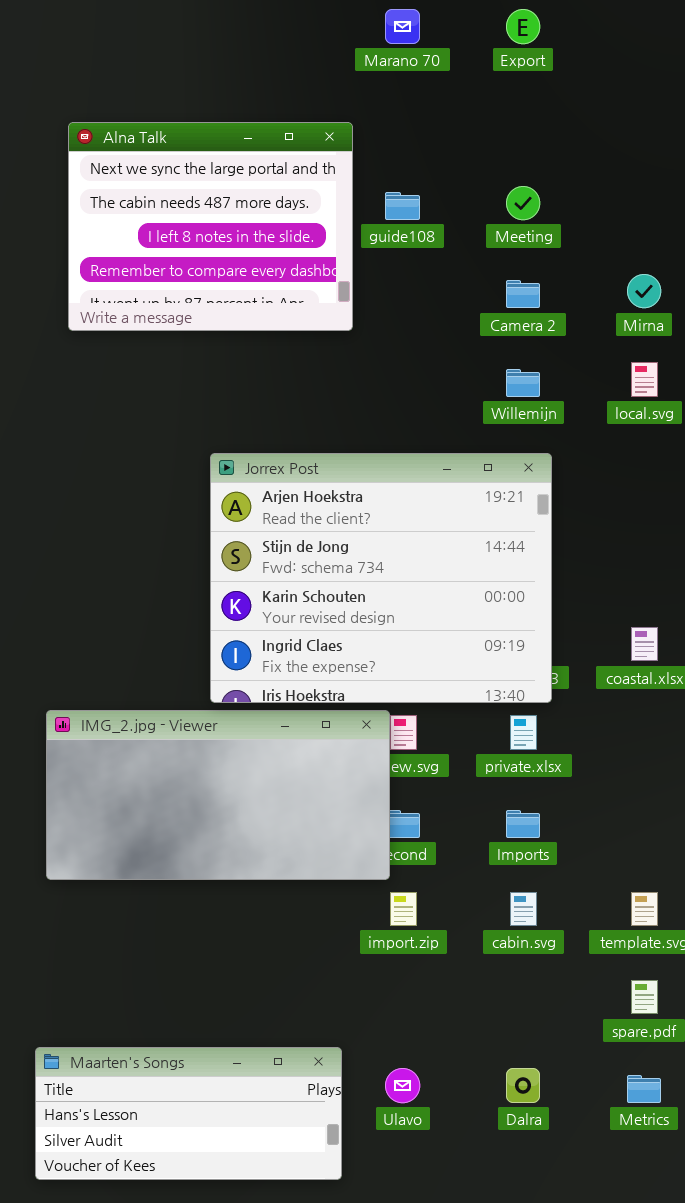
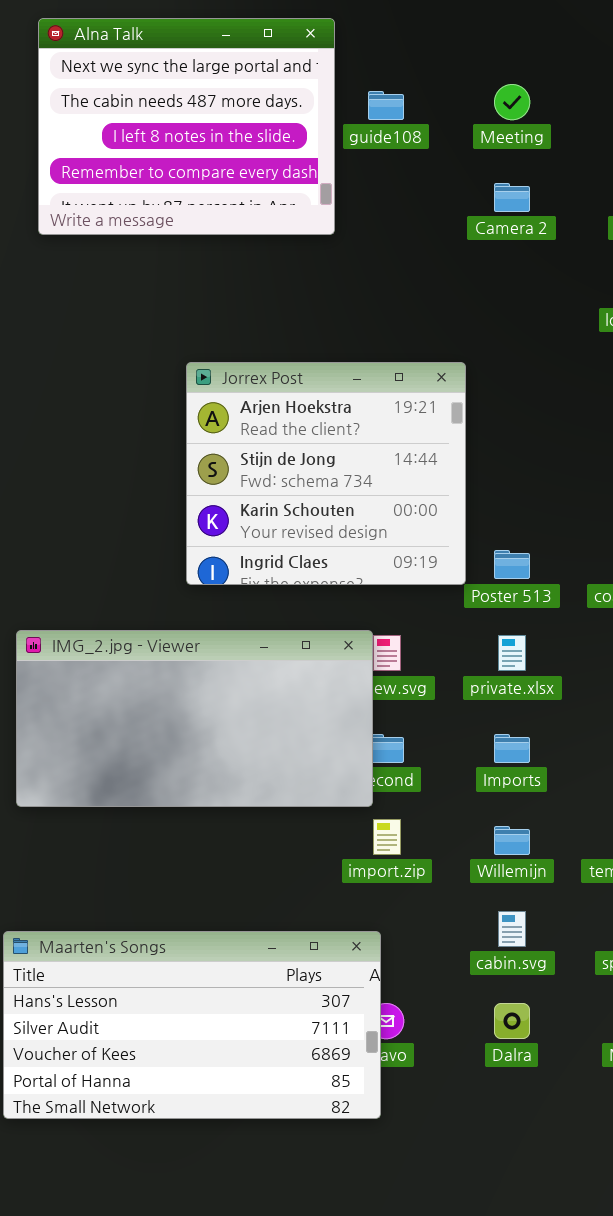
Willemijn: [506,369,540,397] -> [494,826,530,855], moved
Jorrex Post: [210,453,552,703] -> [186,362,466,585], resized
cabin.svg: [510,892,537,926] -> [498,911,526,947], moved
Maarten's Songs: [35,1047,342,1180] -> [3,931,381,1119], resized

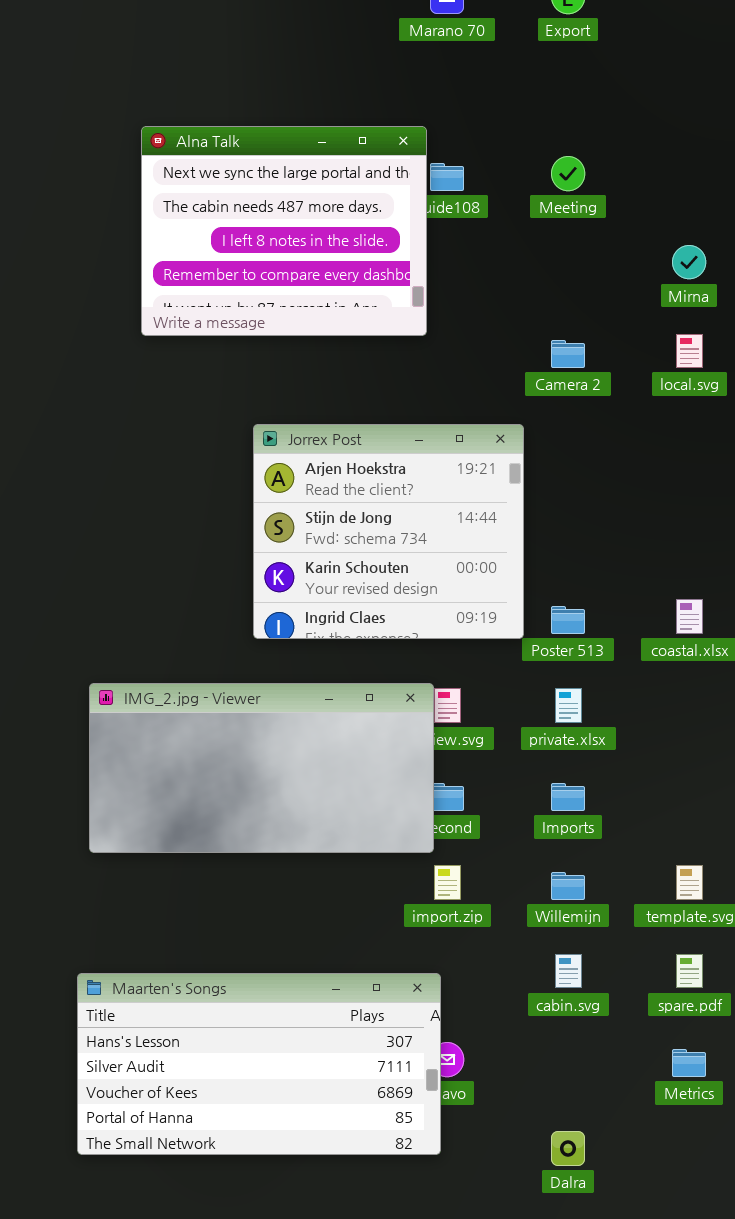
Alna Talk: [38,18,335,235] -> [141,126,427,336], moved
Camera 2: [494,183,530,212] -> [551,340,585,368], moved
Dalra: [494,1003,530,1039] -> [551,1131,585,1166], moved

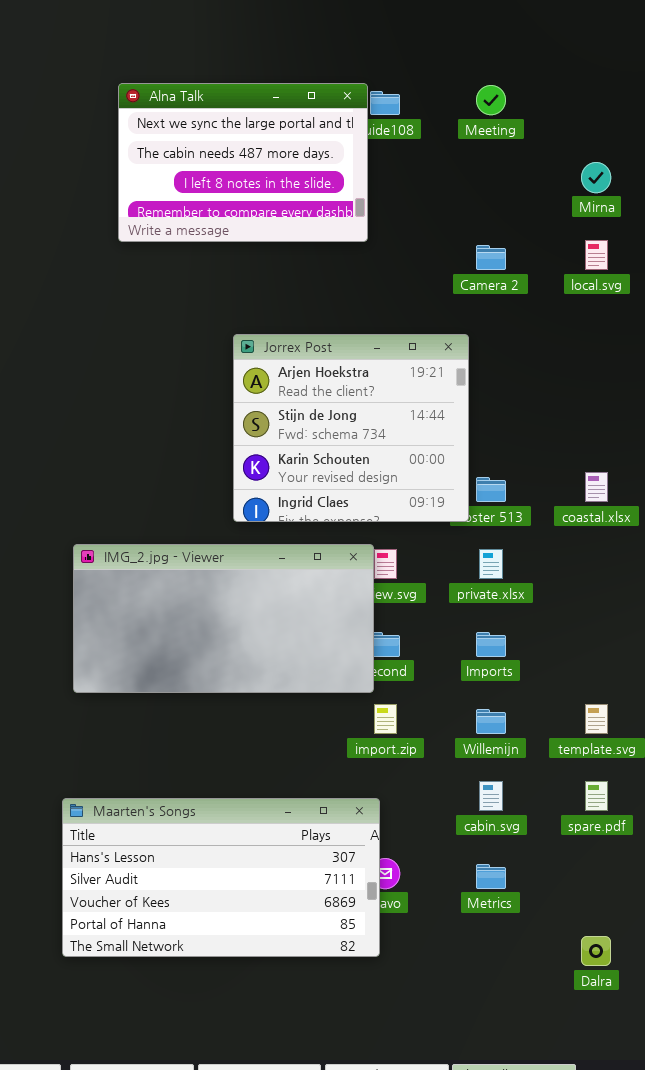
Alna Talk: [141,126,427,336] -> [118,83,368,242], resized
Jorrex Post: [253,424,524,639] -> [233,334,469,522], moved
Metrics: [672,1049,706,1077] -> [476,864,506,889], moved
Dalra: [551,1131,585,1166] -> [581,936,611,966], moved

